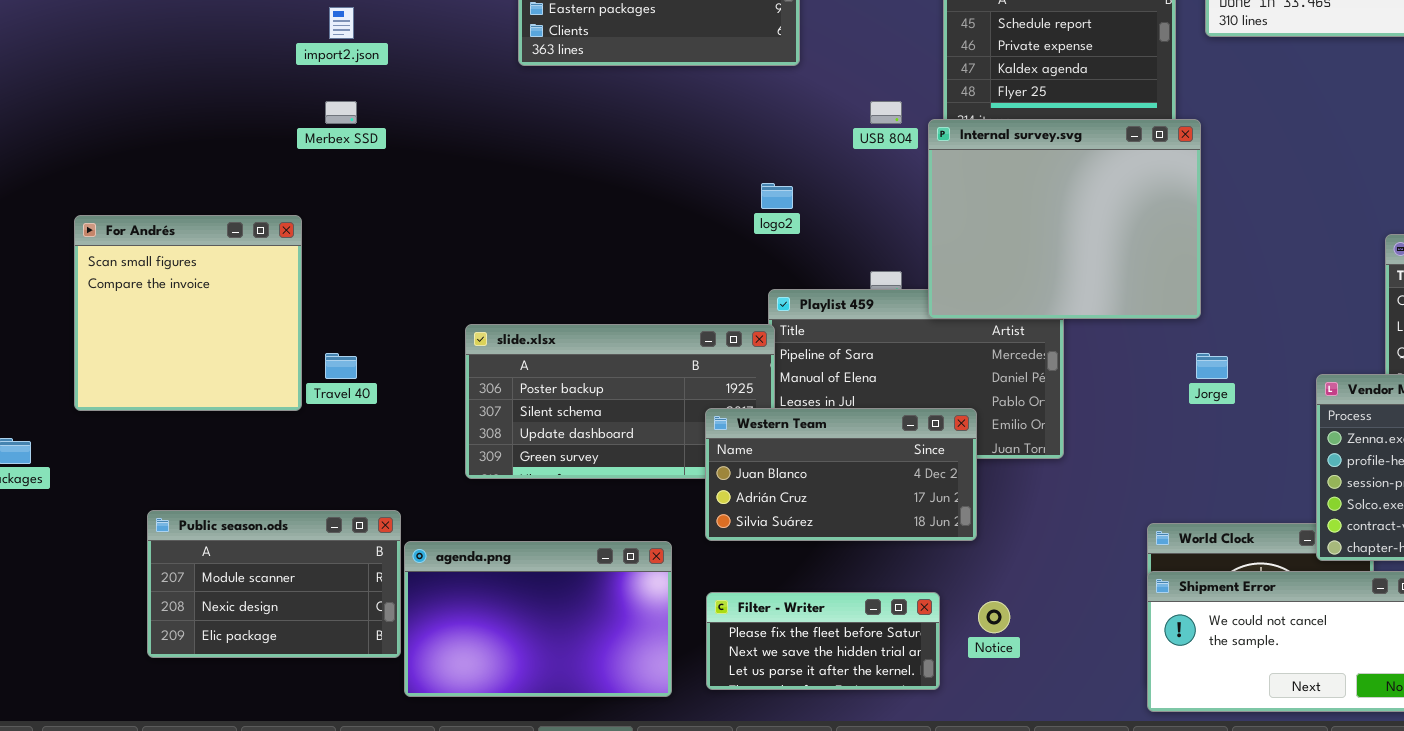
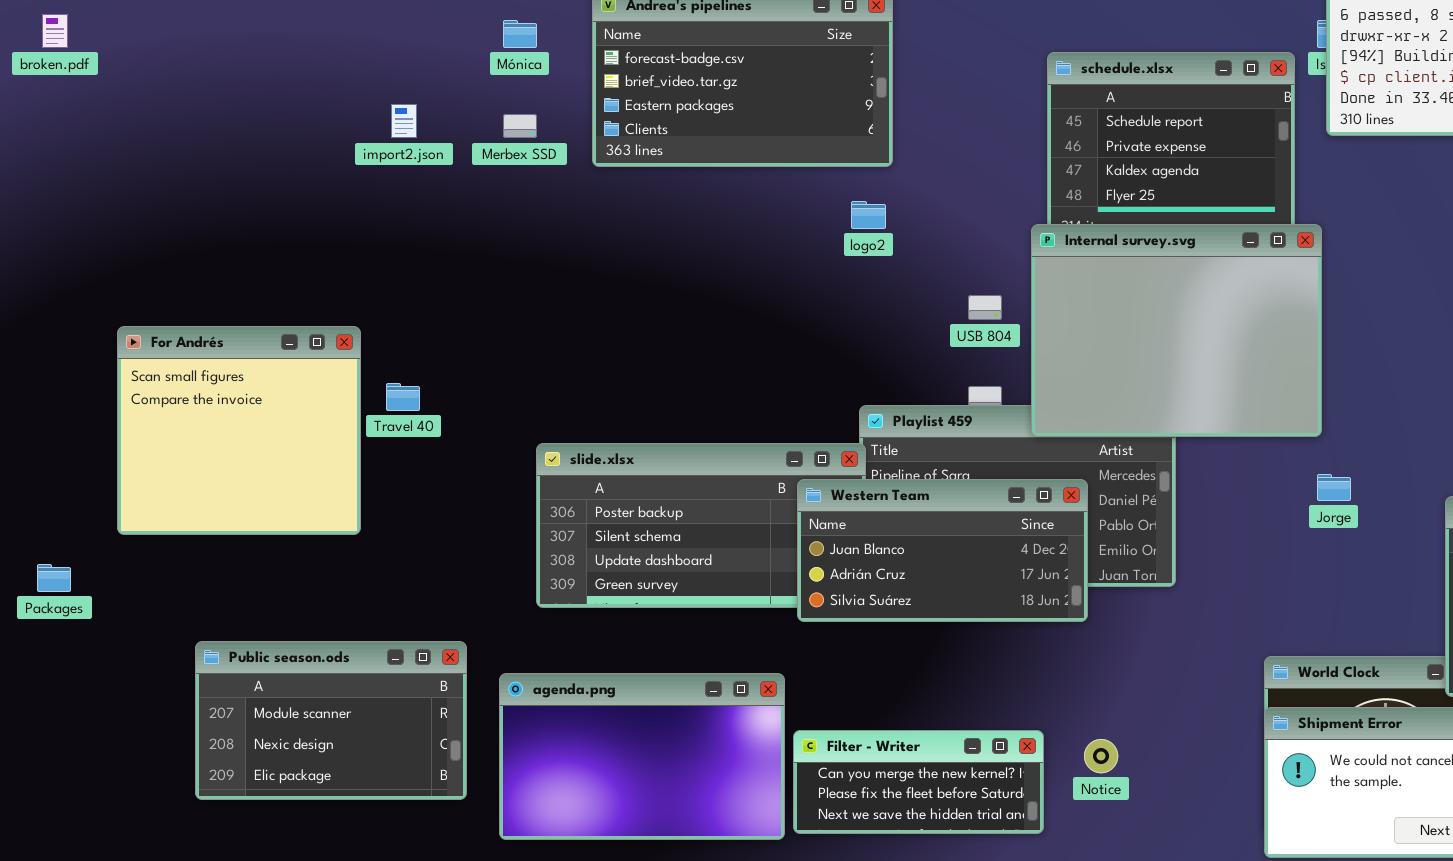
Merbex SSD: [325,101,357,124] -> [503,114,537,138], moved
USB 804: [870,101,902,124] -> [968,295,1002,320], moved
logo2: [761,183,793,209] -> [851,201,886,229], moved
Travel 40: [325,353,357,379] -> [386,383,420,411], moved
Western Team: [705,408,977,541] -> [797,479,1088,622], moved
agenda.png: [404,541,672,697] -> [499,673,785,840], moved
Filter - Writer: [706,592,940,690] -> [793,730,1044,834], scrolled up 1 row

